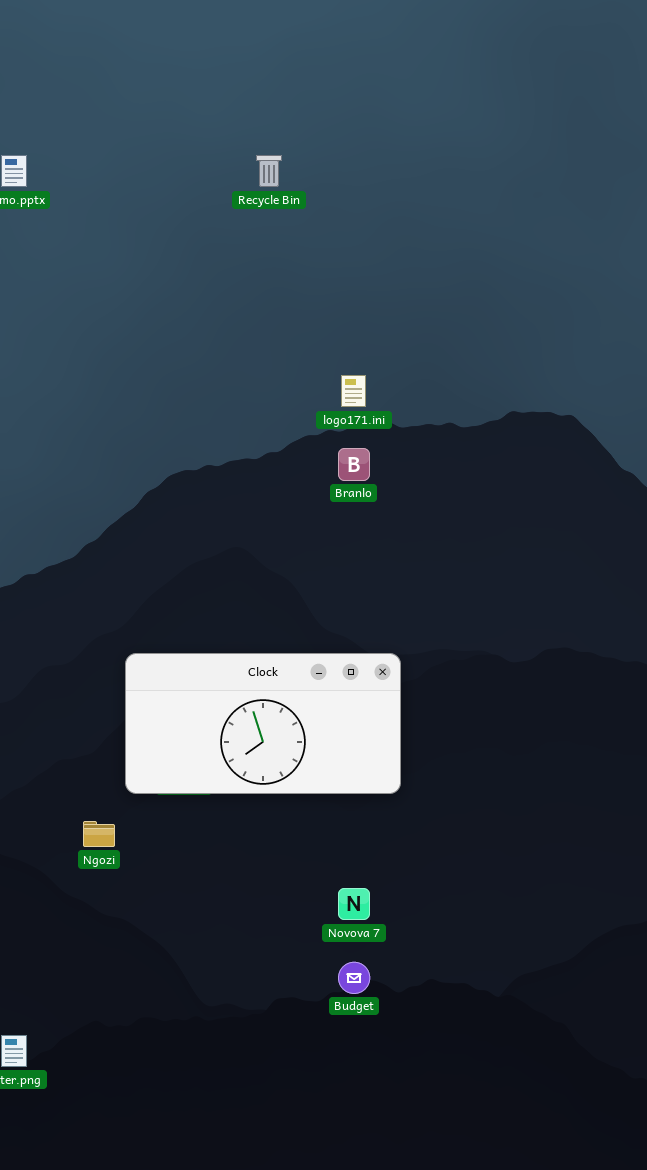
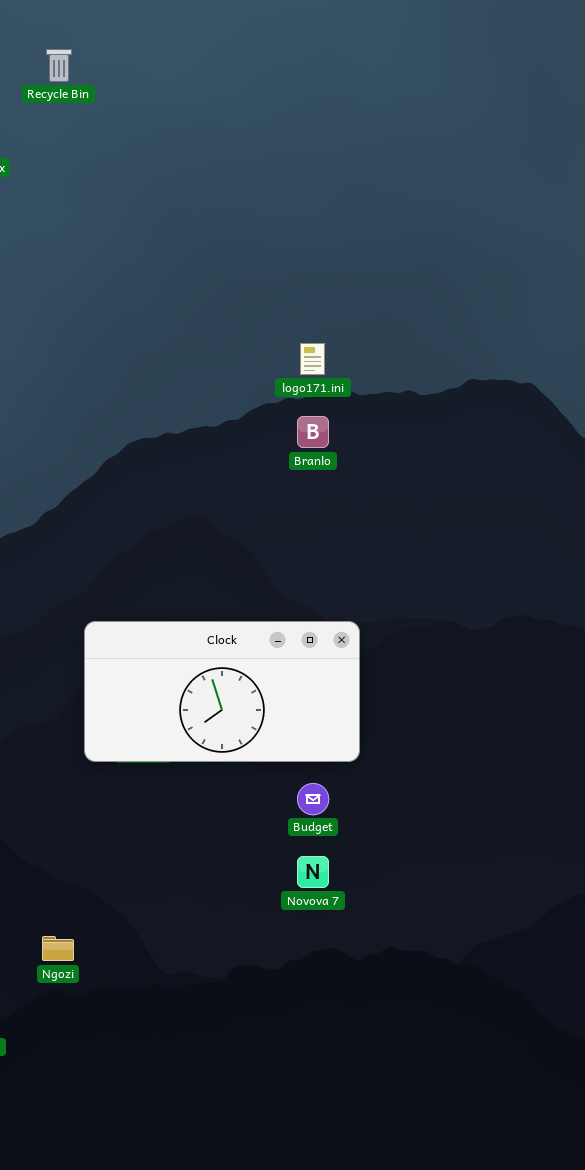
Recycle Bin: [256,155,282,187] -> [46,49,72,82], moved
Ngozi: [83,821,115,847] -> [42,936,74,961], moved
Budget: [338,962,370,994] -> [297,783,329,815], moved

